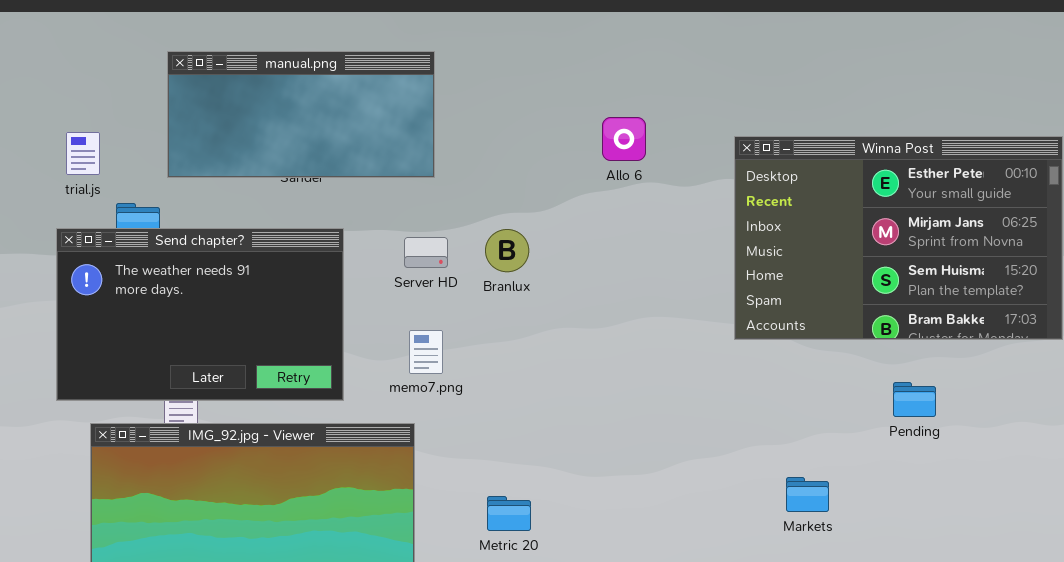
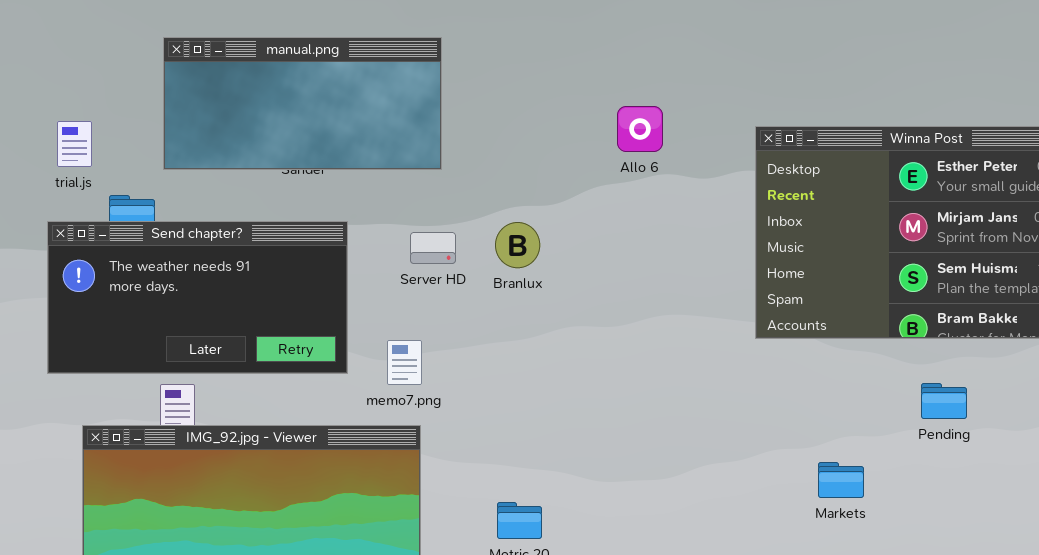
Send chapter?: [56,228,344,401] -> [47,221,348,374], resized
memo7.png: [409,330,443,374] -> [387,340,422,385], moved
Markets: [786,477,829,512] -> [818,462,864,498], moved

